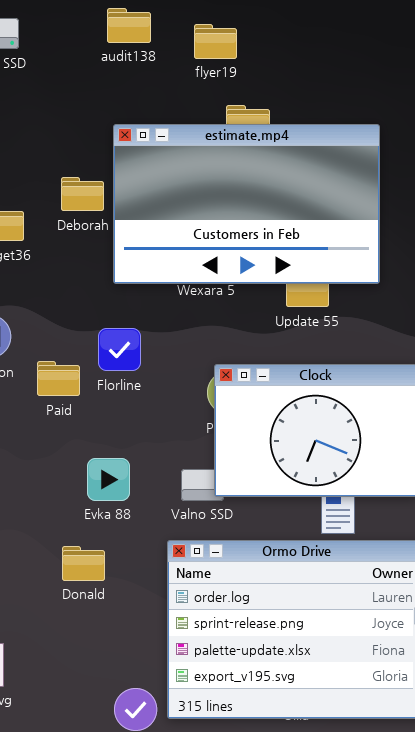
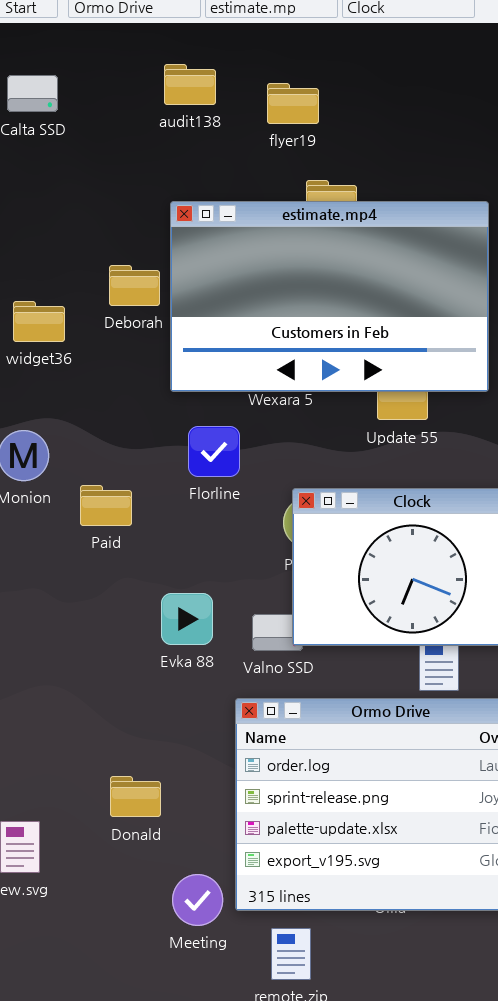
Florline: [98,328,141,371] -> [188,426,240,477], moved
Evka 88: [87,458,130,501] -> [161,593,213,645], moved
Donald: [62,546,105,581] -> [110,776,161,817], moved

